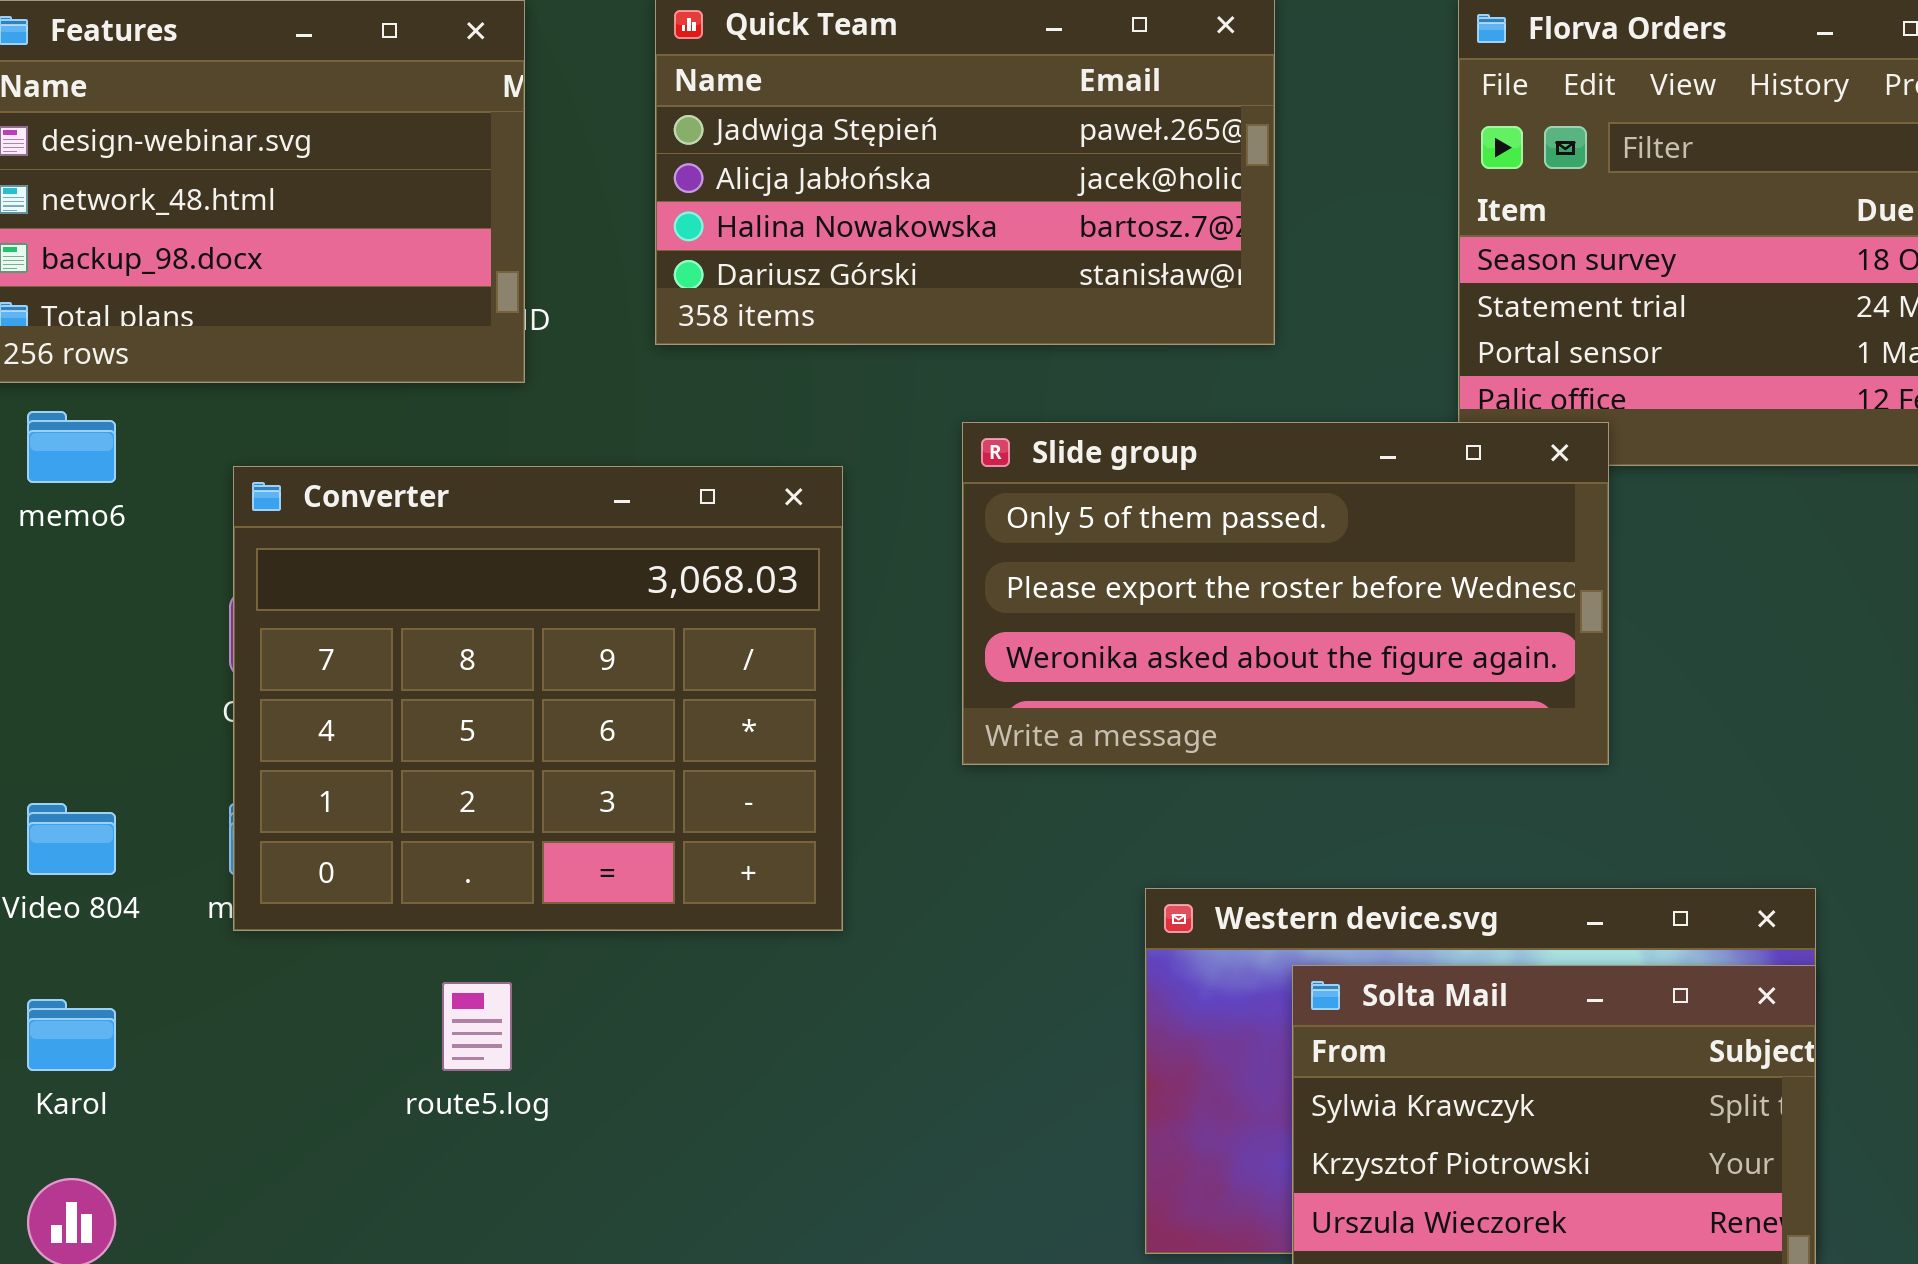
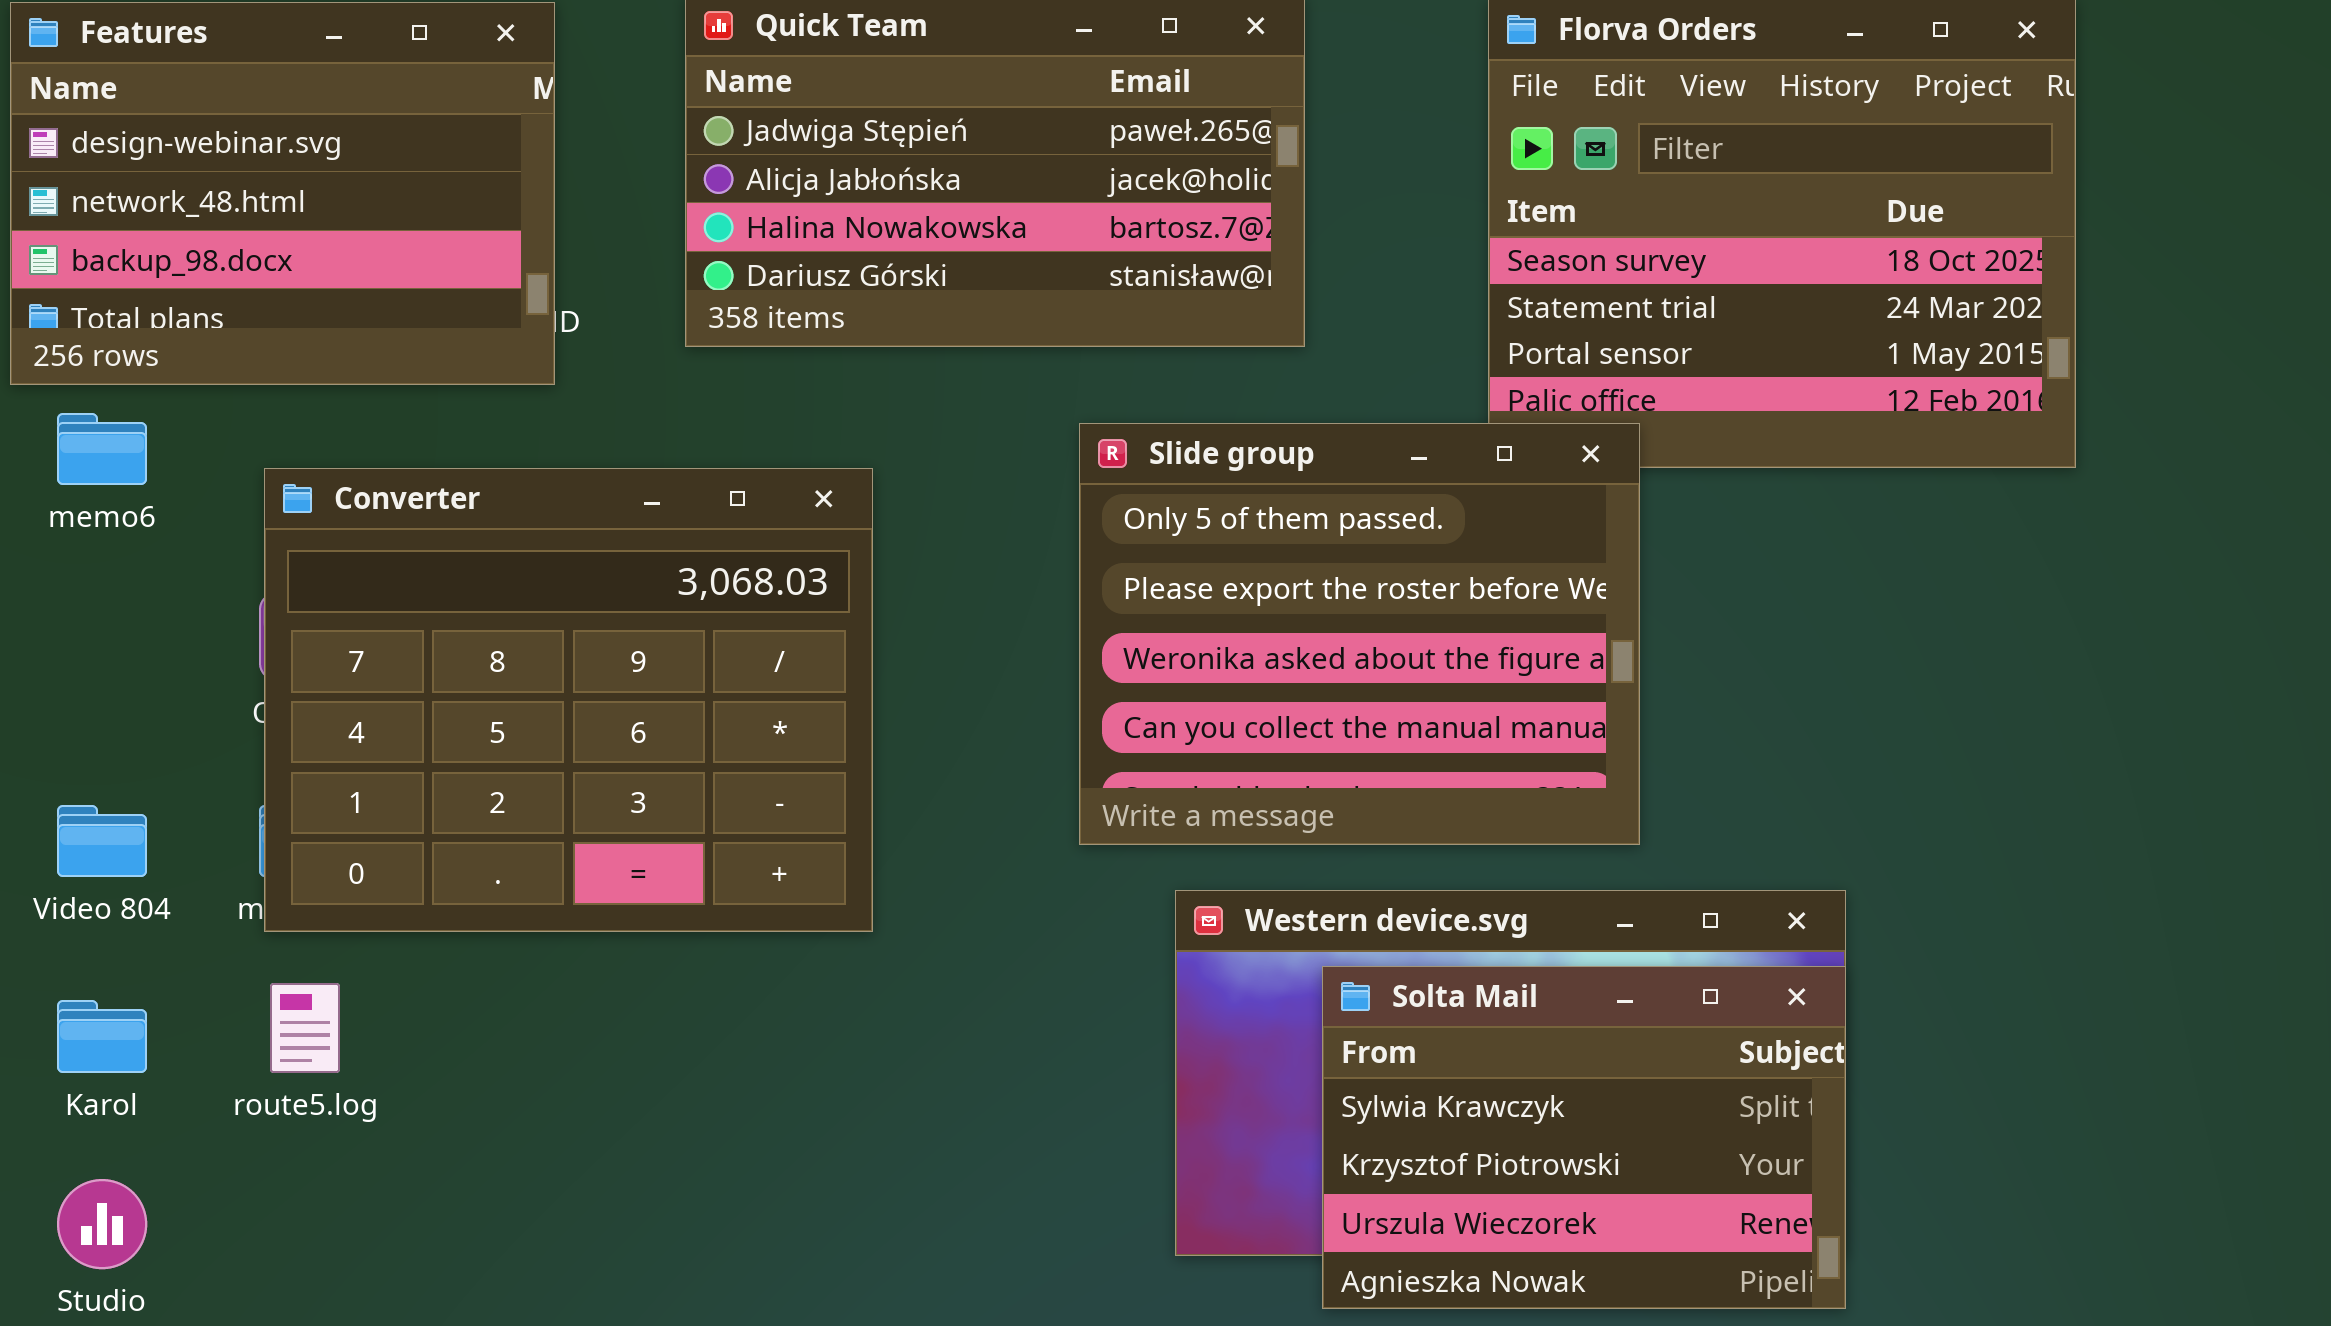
Slide group: [962,422,1609,765] -> [1079,423,1640,845], resized
route5.log: [442,982,512,1071] -> [270,983,340,1073], moved

